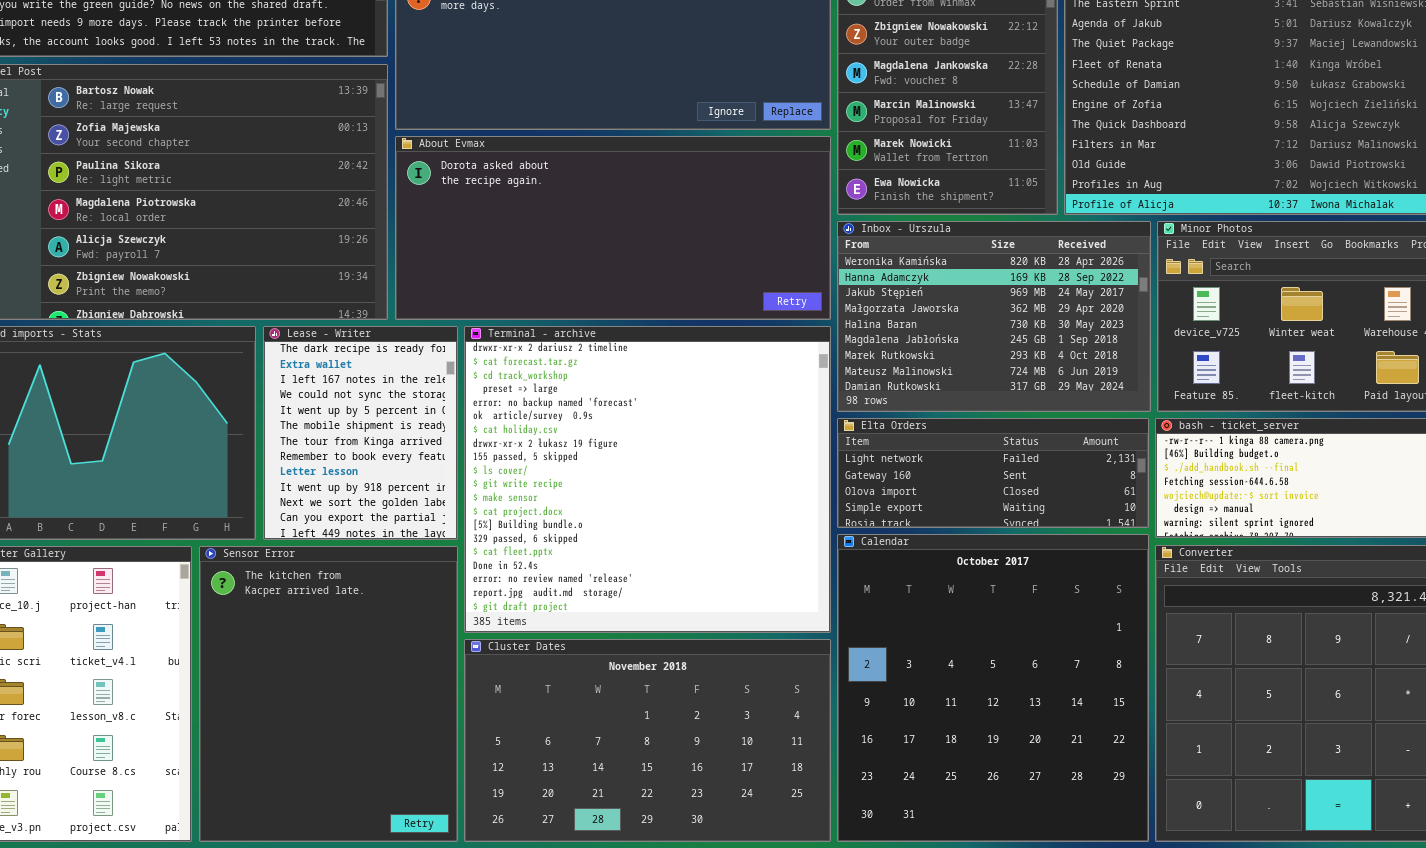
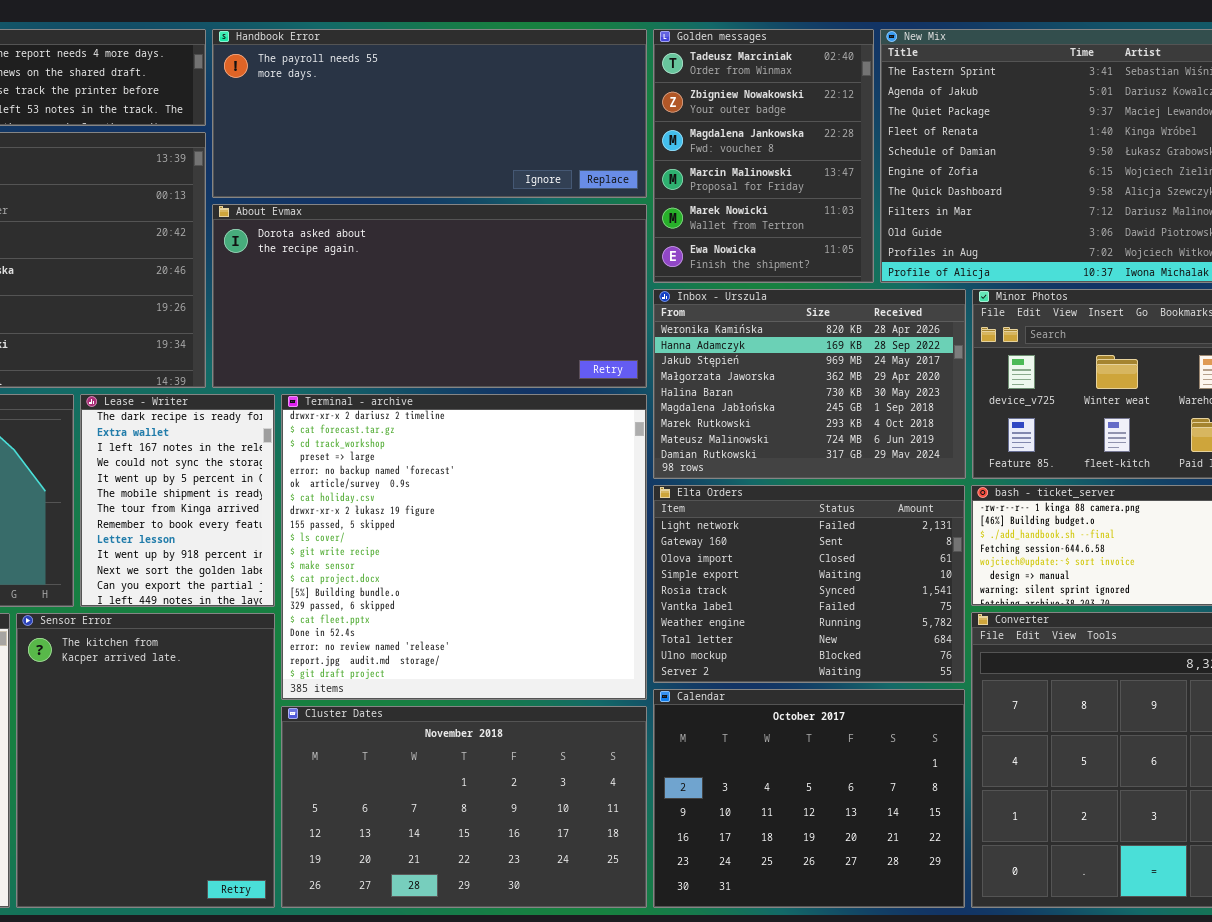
Elta Orders: [837,418,1149,528] -> [653,485,965,683], resized
Calendar: [837,534,1149,842] -> [653,689,965,908], resized

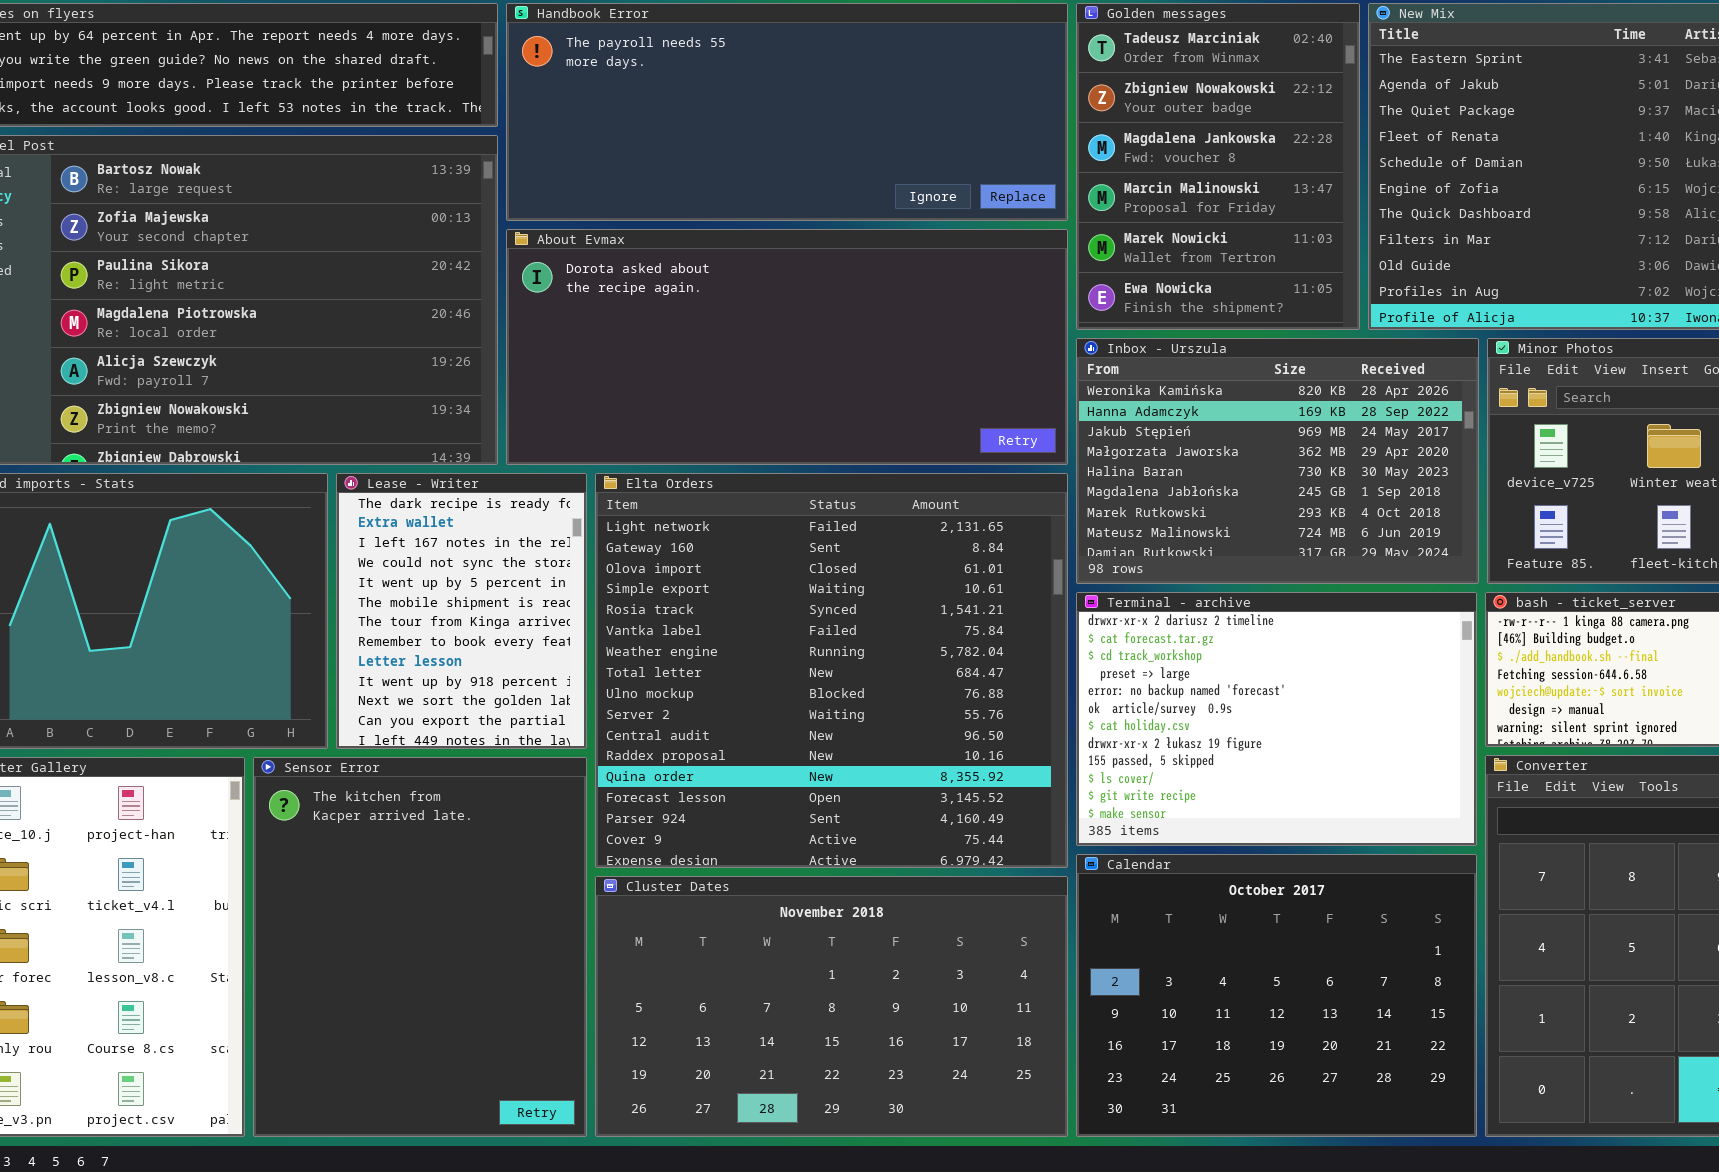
Terminal - archive: [281,394,647,700] -> [1076,592,1477,846], moved, resized
Elta Orders: [653,485,965,683] -> [595,473,1068,868], moved, resized

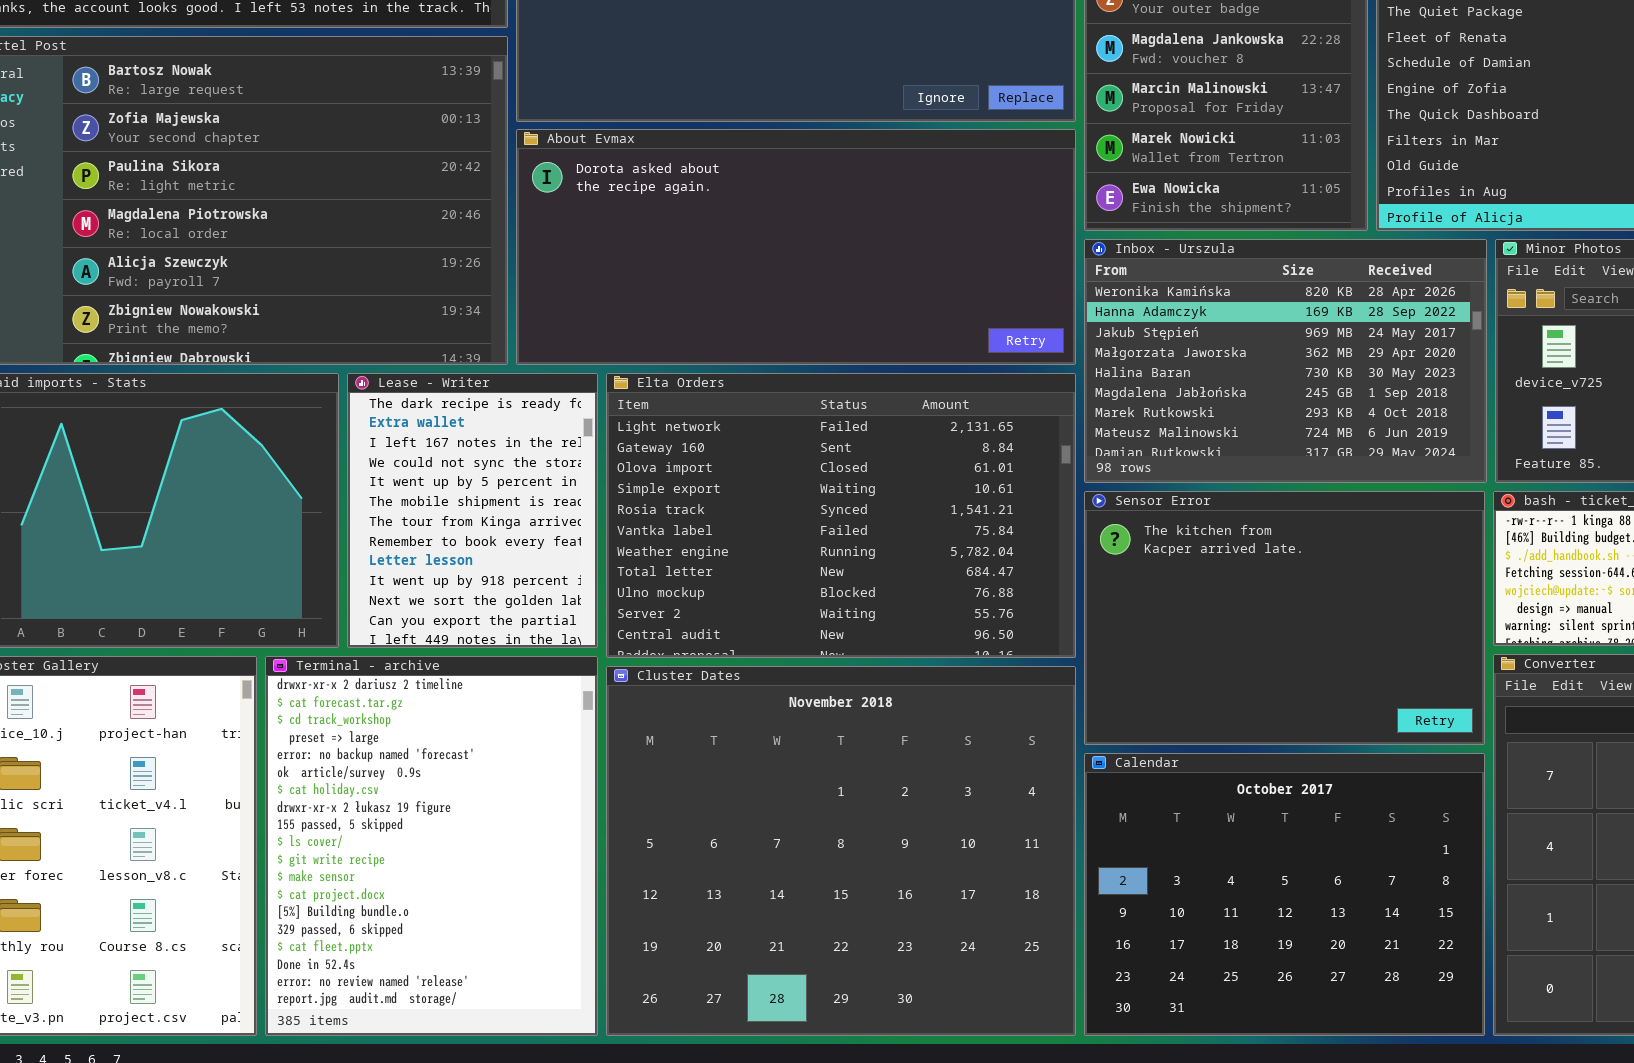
Elta Orders: [595,473,1068,868] -> [606,373,1076,658], resized
Terminal - archive: [1076,592,1477,846] -> [265,656,598,1036], moved, resized
Sensor Error: [253,757,587,1137] -> [1084,491,1485,745], moved, resized
Cluster Dates: [595,876,1068,1137] -> [606,666,1076,1036], resized

